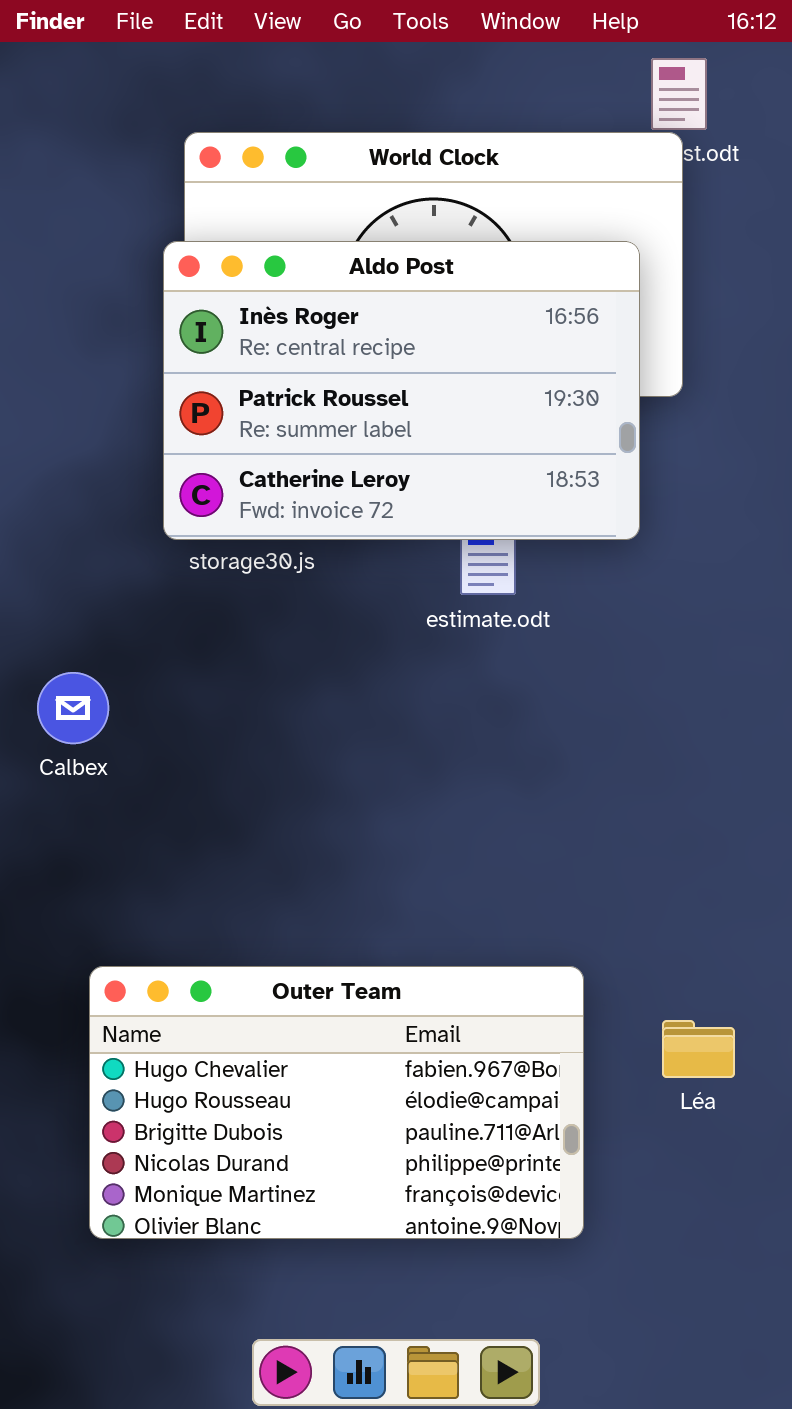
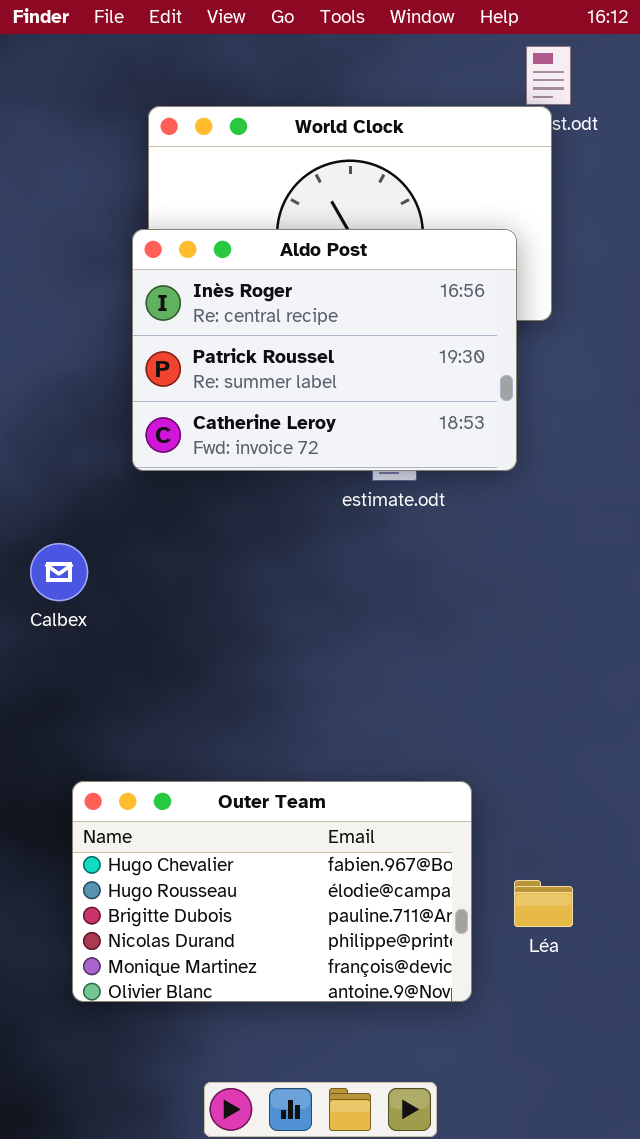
Aldo Post: [163,241,640,540] -> [132,229,517,471], moved
Léa: [662,1020,735,1078] -> [514,880,573,927], moved

